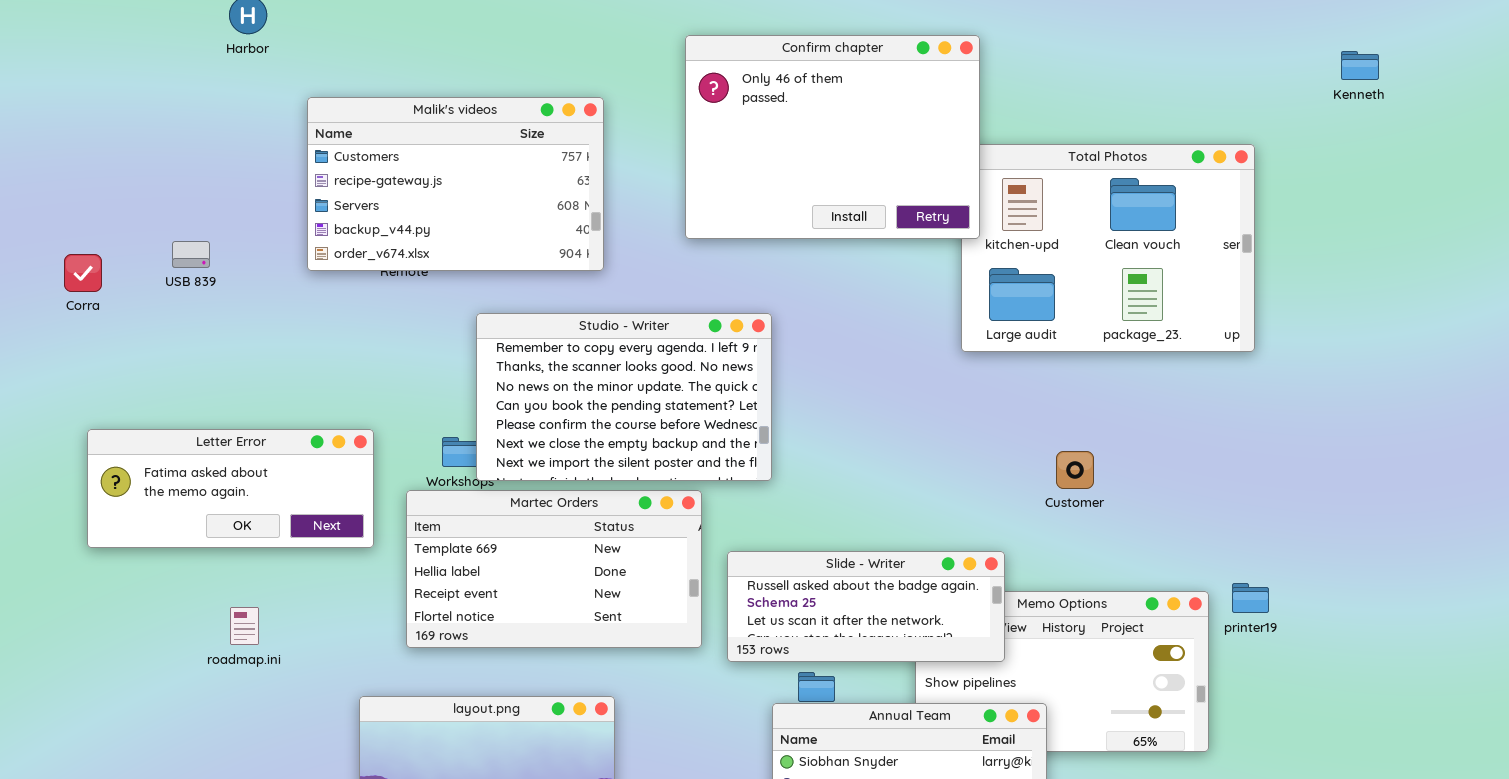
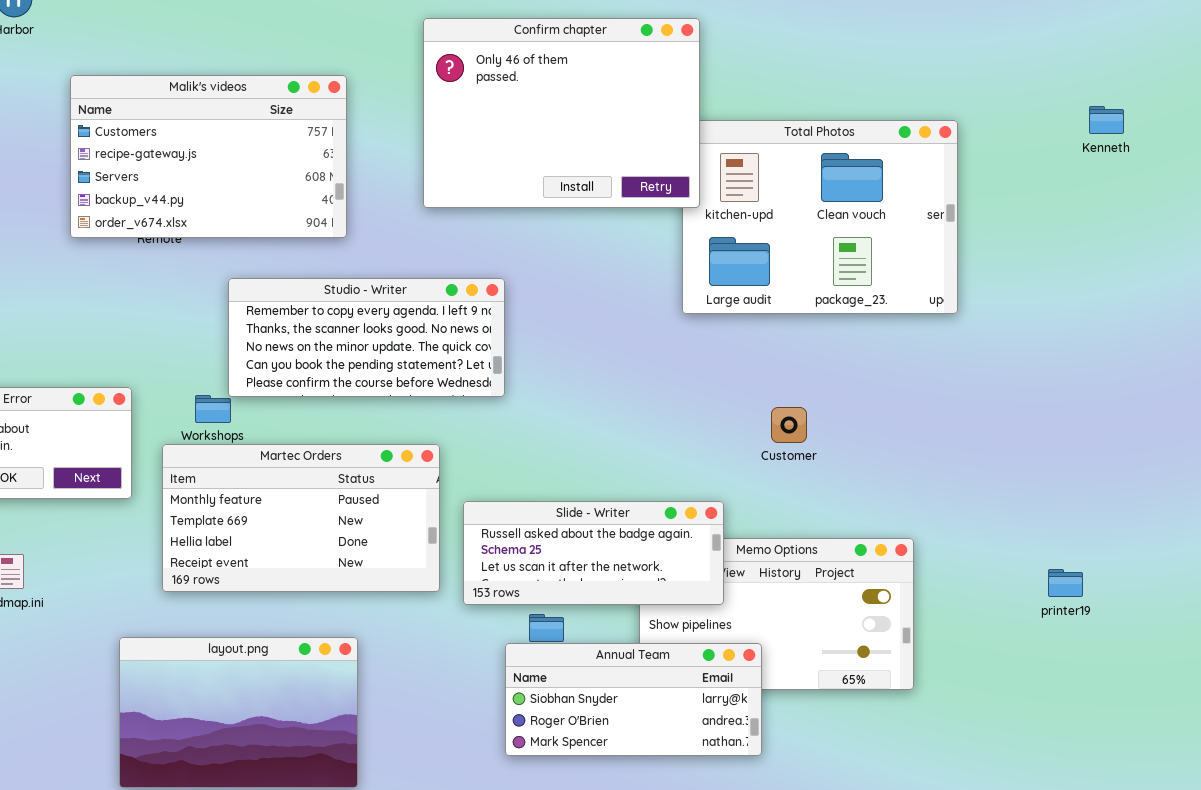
Kenneth: [1341,51,1379,80] -> [1089,106,1124,134], moved
Studio - Writer: [476,313,772,481] -> [228,278,505,397], resized
Martec Orders: [406,490,702,648] -> [162,444,440,592], scrolled up 1 row
printer19: [1232,583,1269,613] -> [1048,569,1083,597], moved

